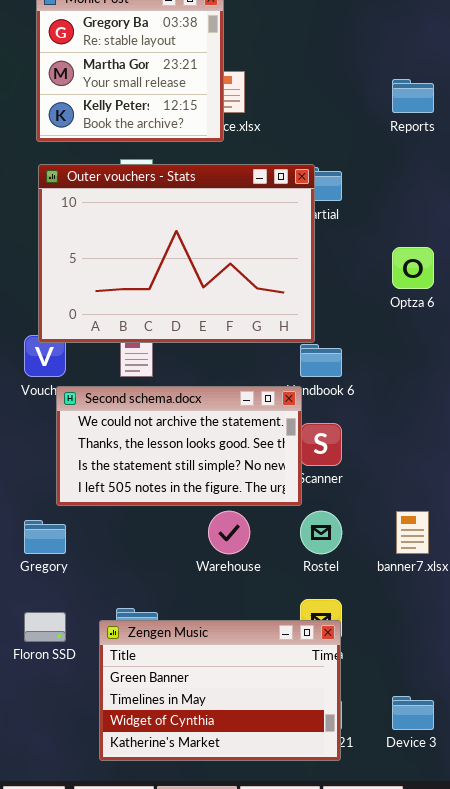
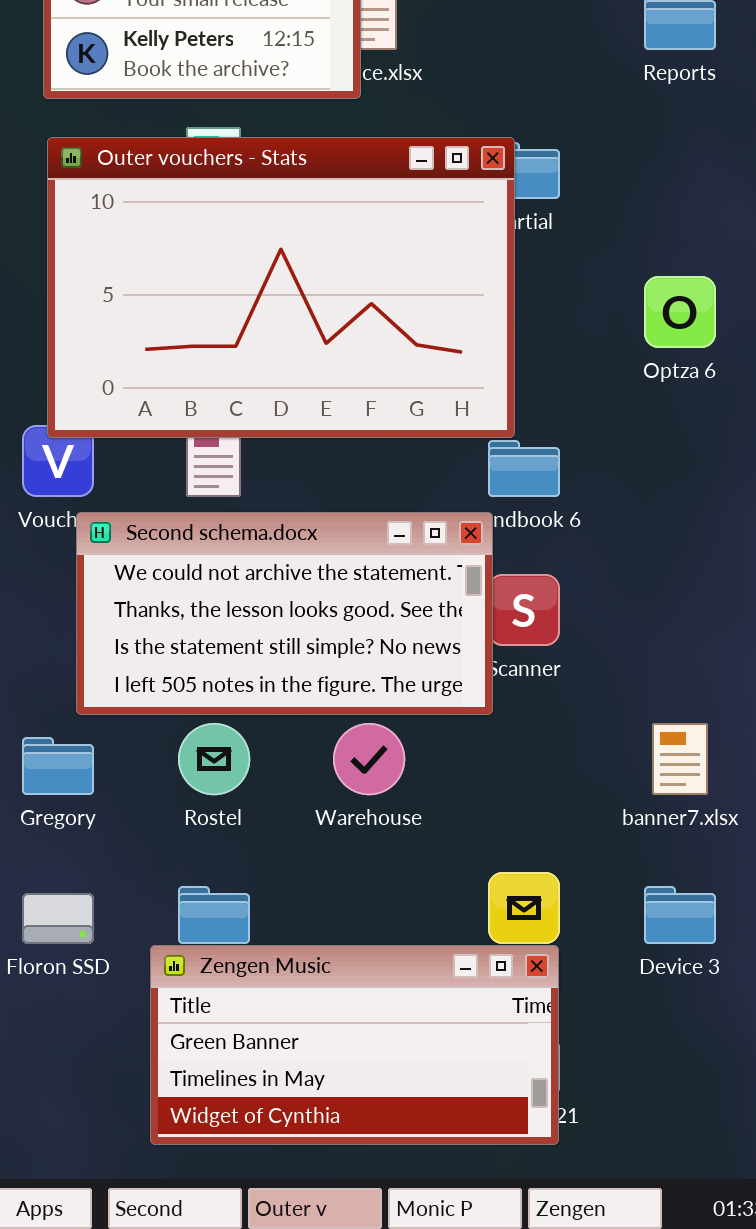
Rostel: [300,511,342,554] -> [178,723,250,795], moved
Zengen Music: [99,620,341,761] -> [150,945,559,1145], resized
Device 3: [392,696,434,730] -> [644,886,716,944], moved

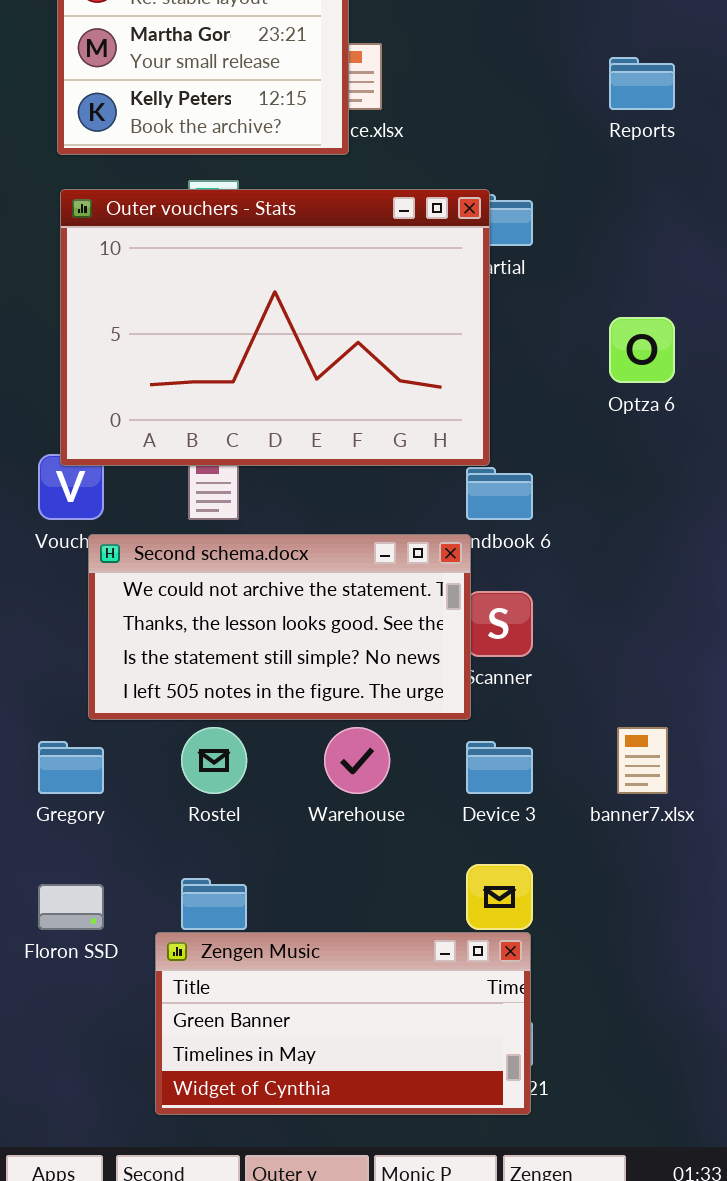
Device 3: [644,886,716,944] -> [466,741,533,794], moved

